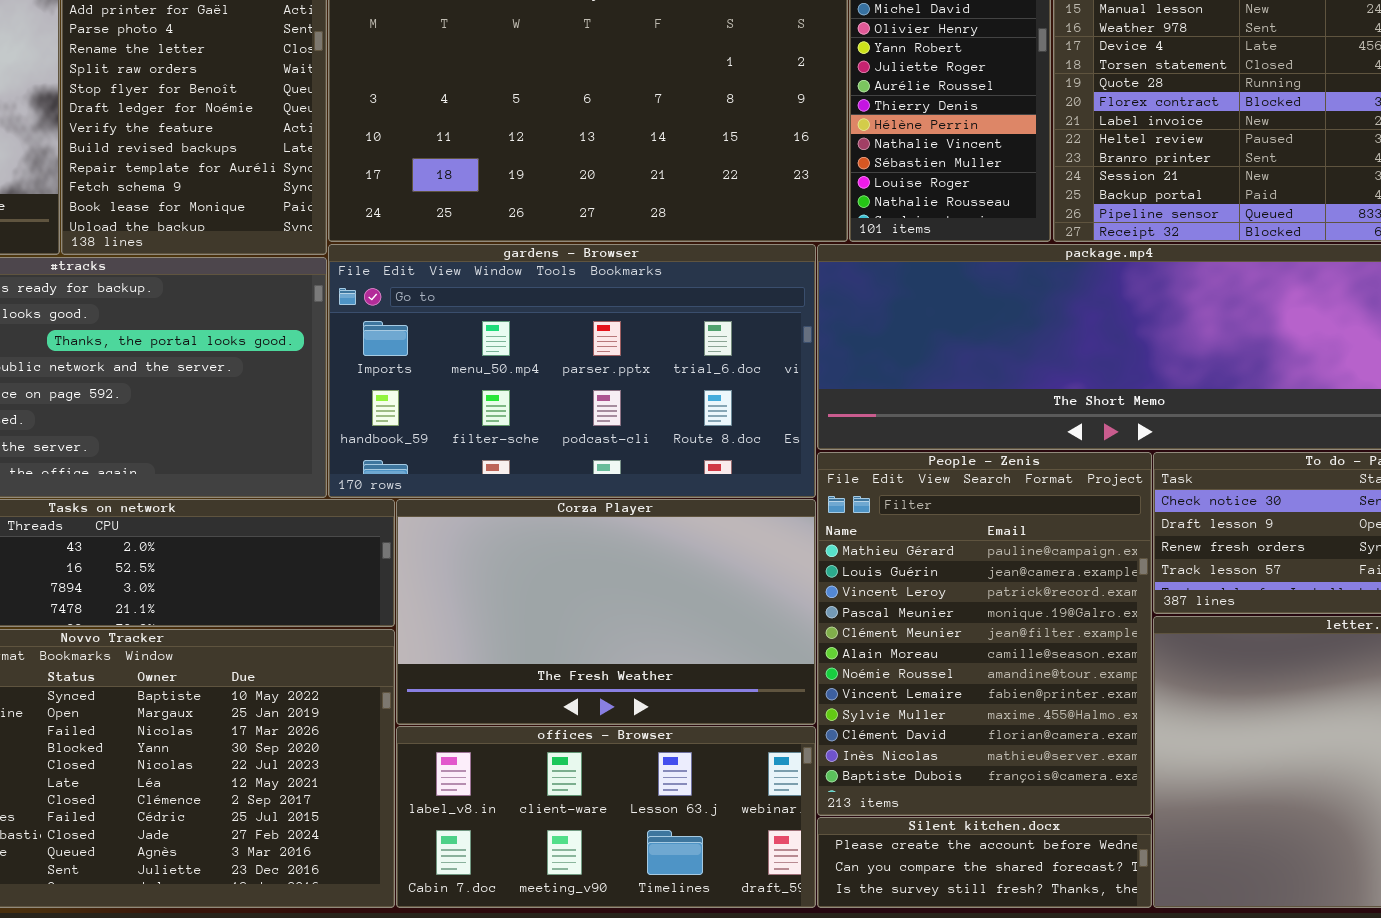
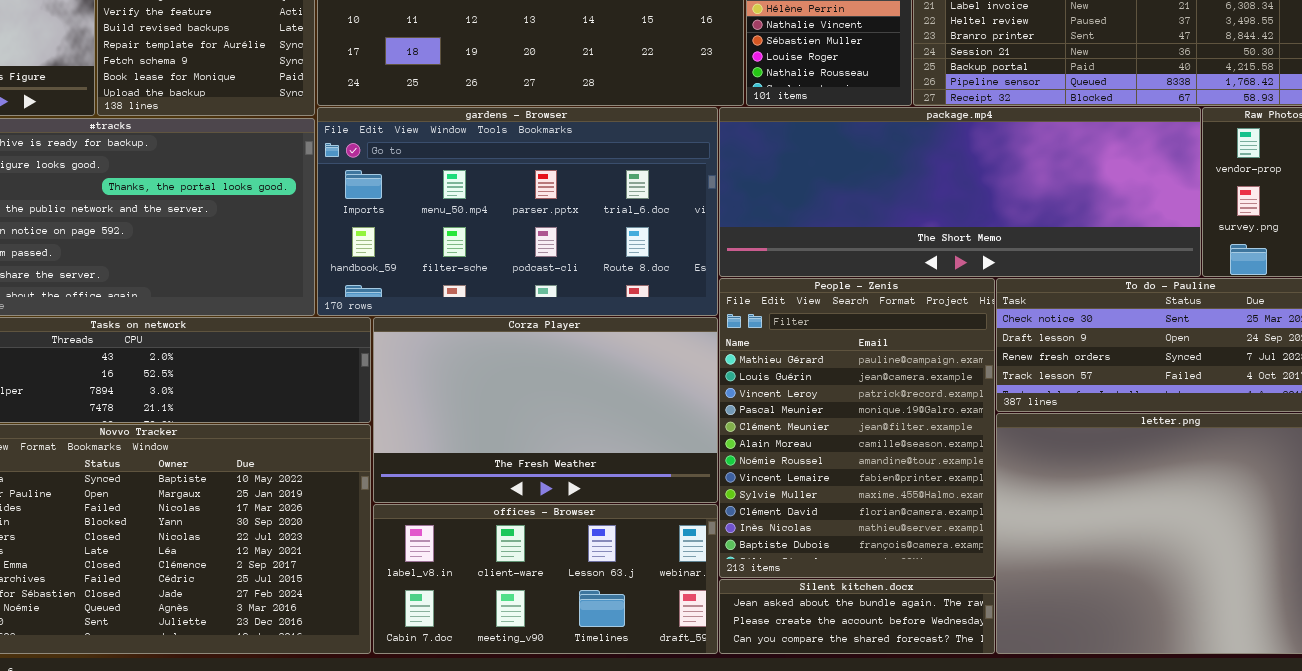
Silent kitchen.docx: [817,817,1152,908] -> [719,579,995,654], scrolled up 1 row

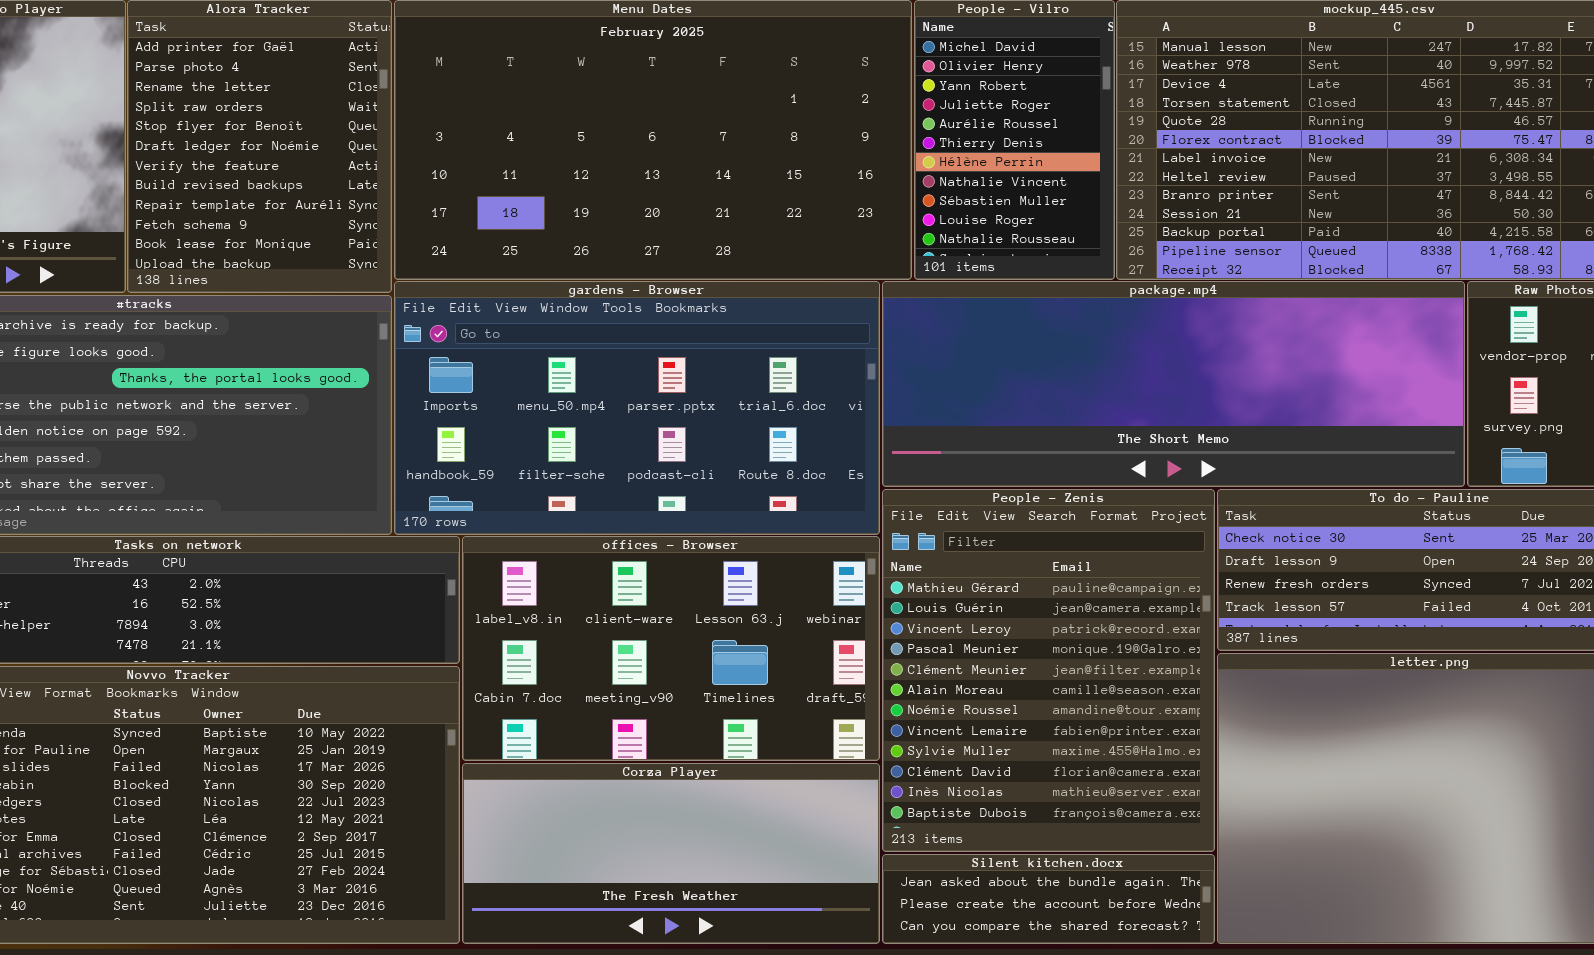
Corza Player: [373,317,718,503] -> [462,763,880,944], moved, resized
offices - Browser: [373,504,718,654] -> [462,536,880,761], moved, resized

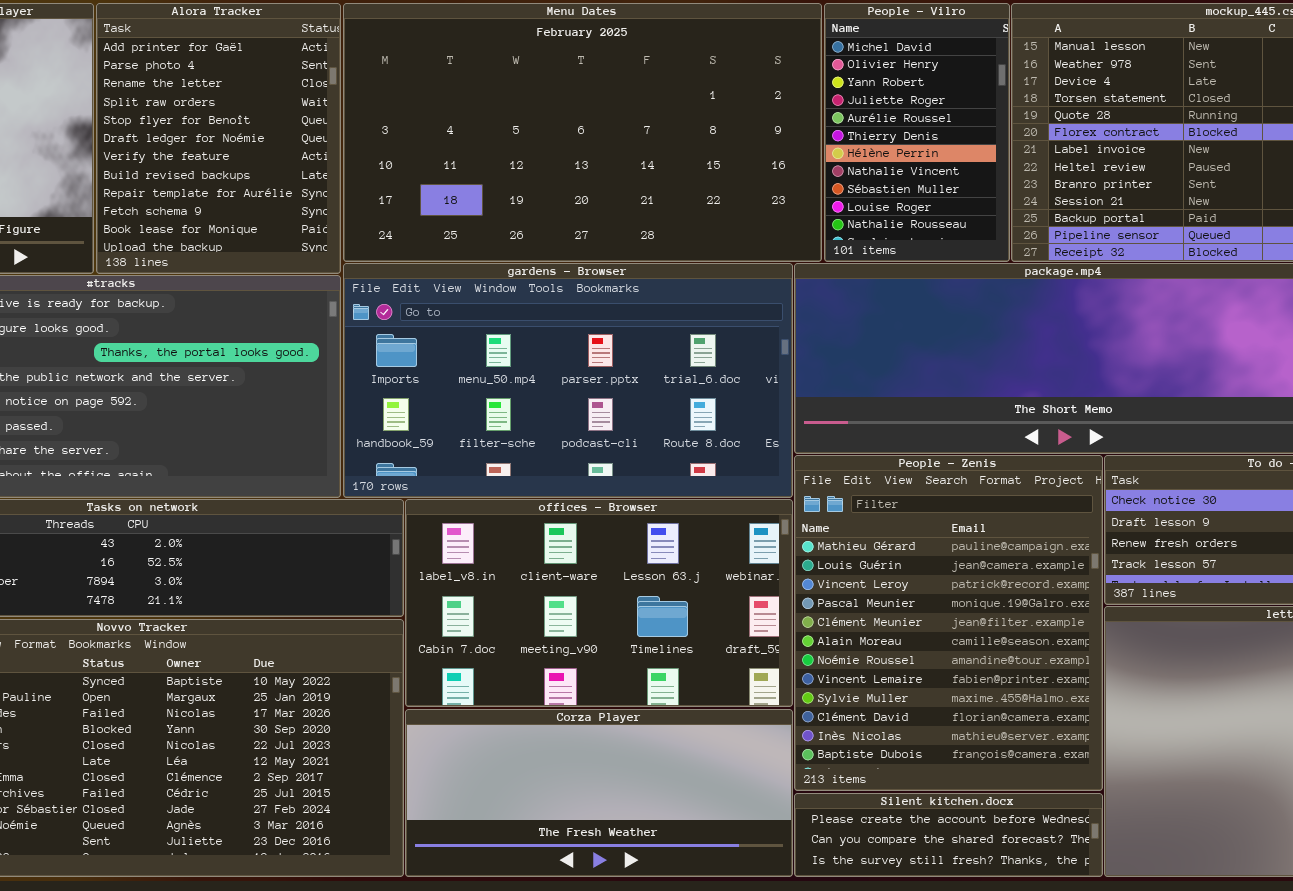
Silent kitchen.docx: [882,854,1215,944] -> [794,793,1103,877], scrolled down 1 row

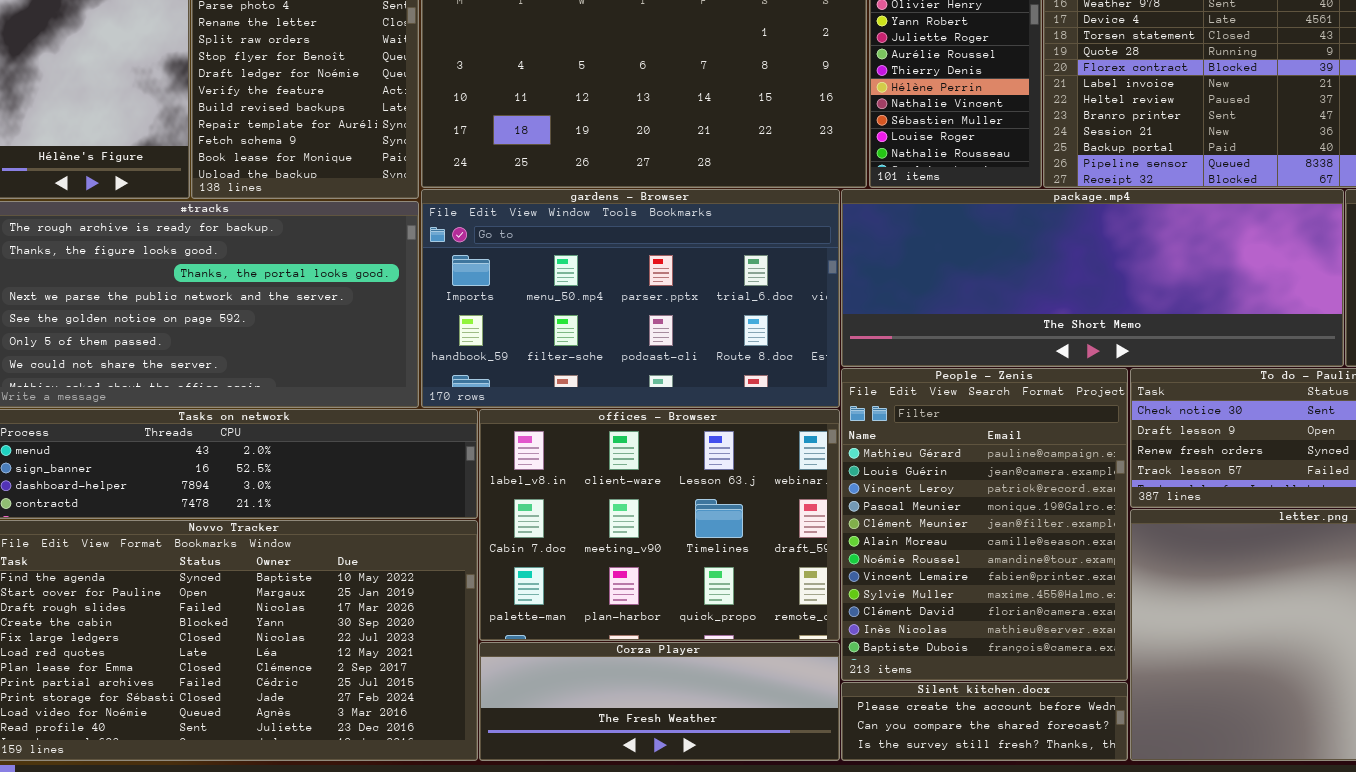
offices - Browser: [405,499,793,707] -> [479,409,840,641], resized
Corza Player: [405,709,793,877] -> [479,642,840,761], resized

